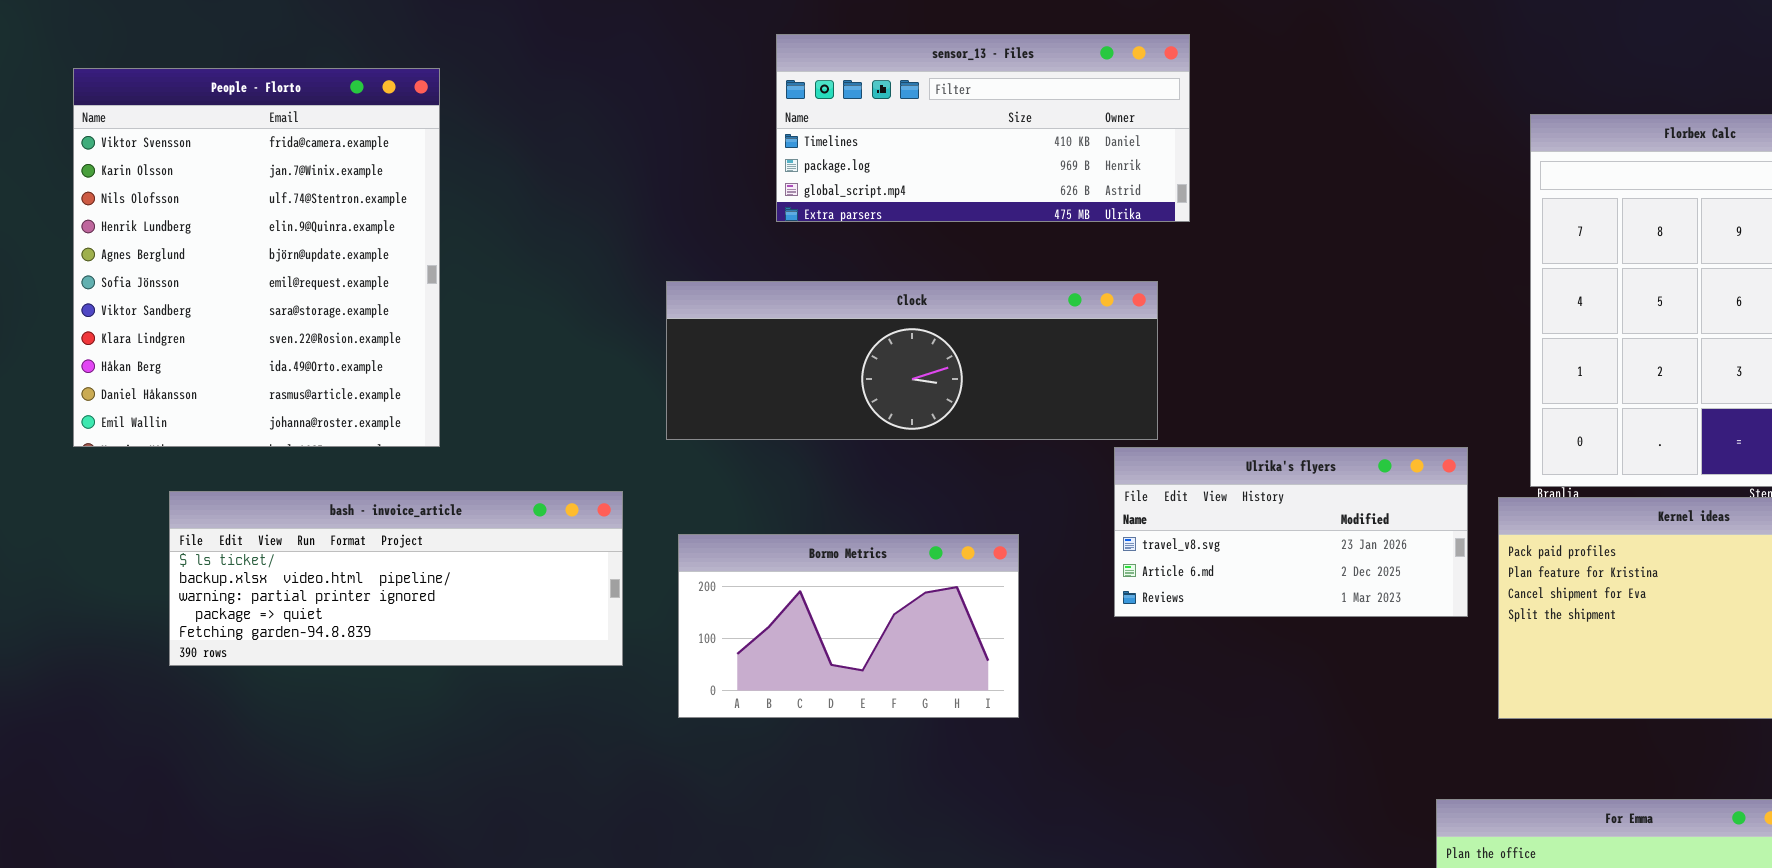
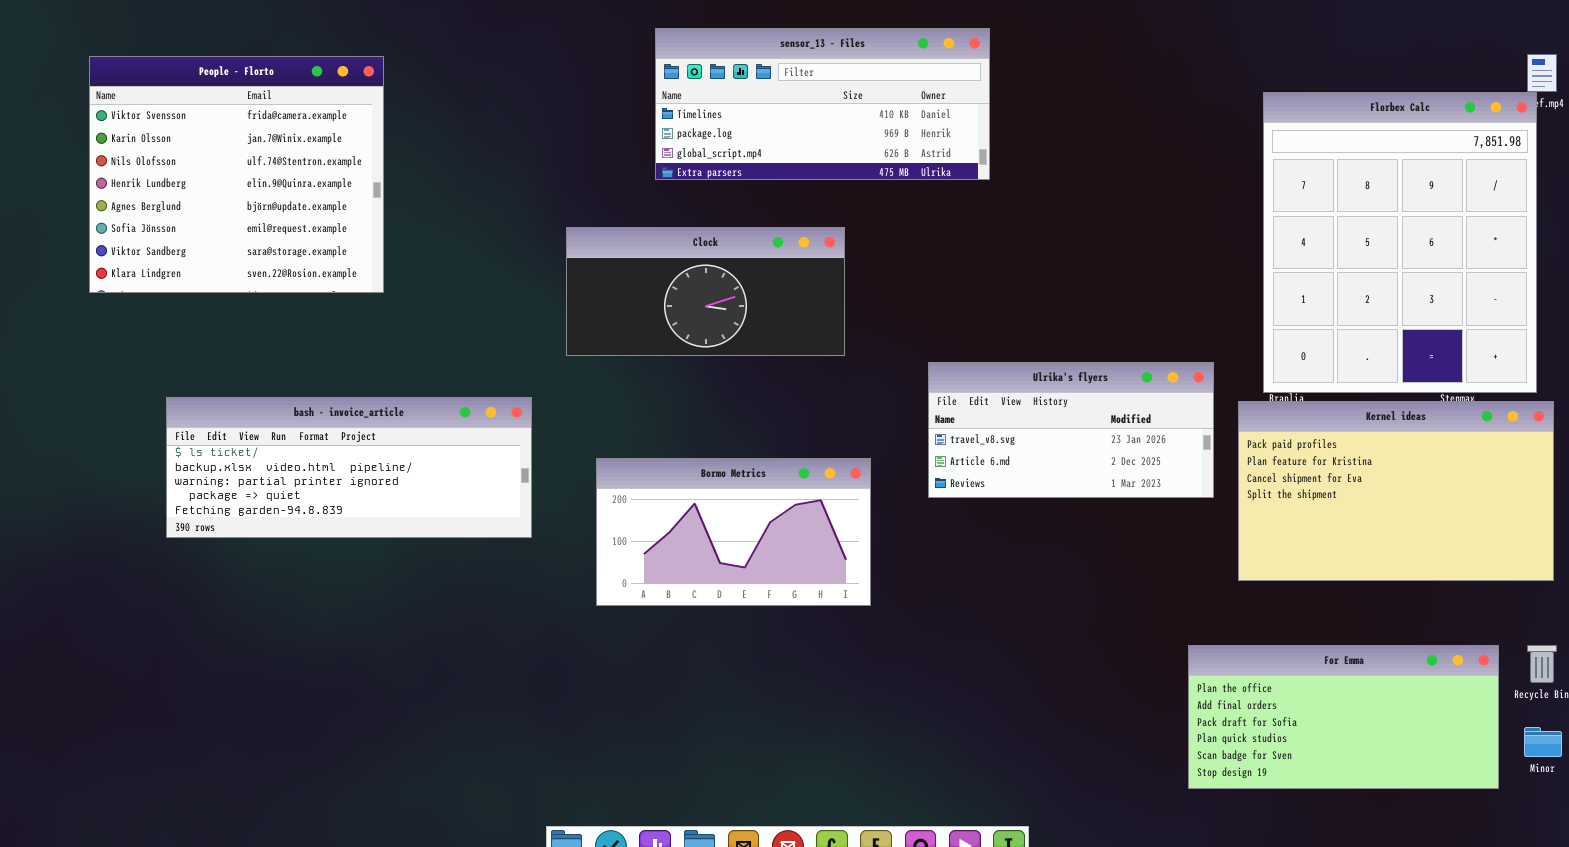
People - Florto: [73,68,440,447] -> [89,56,384,293], resized
Clock: [666,281,1158,440] -> [566,227,845,356], resized
Bormo Metrics: [678,534,1019,718] -> [596,458,871,606], moved

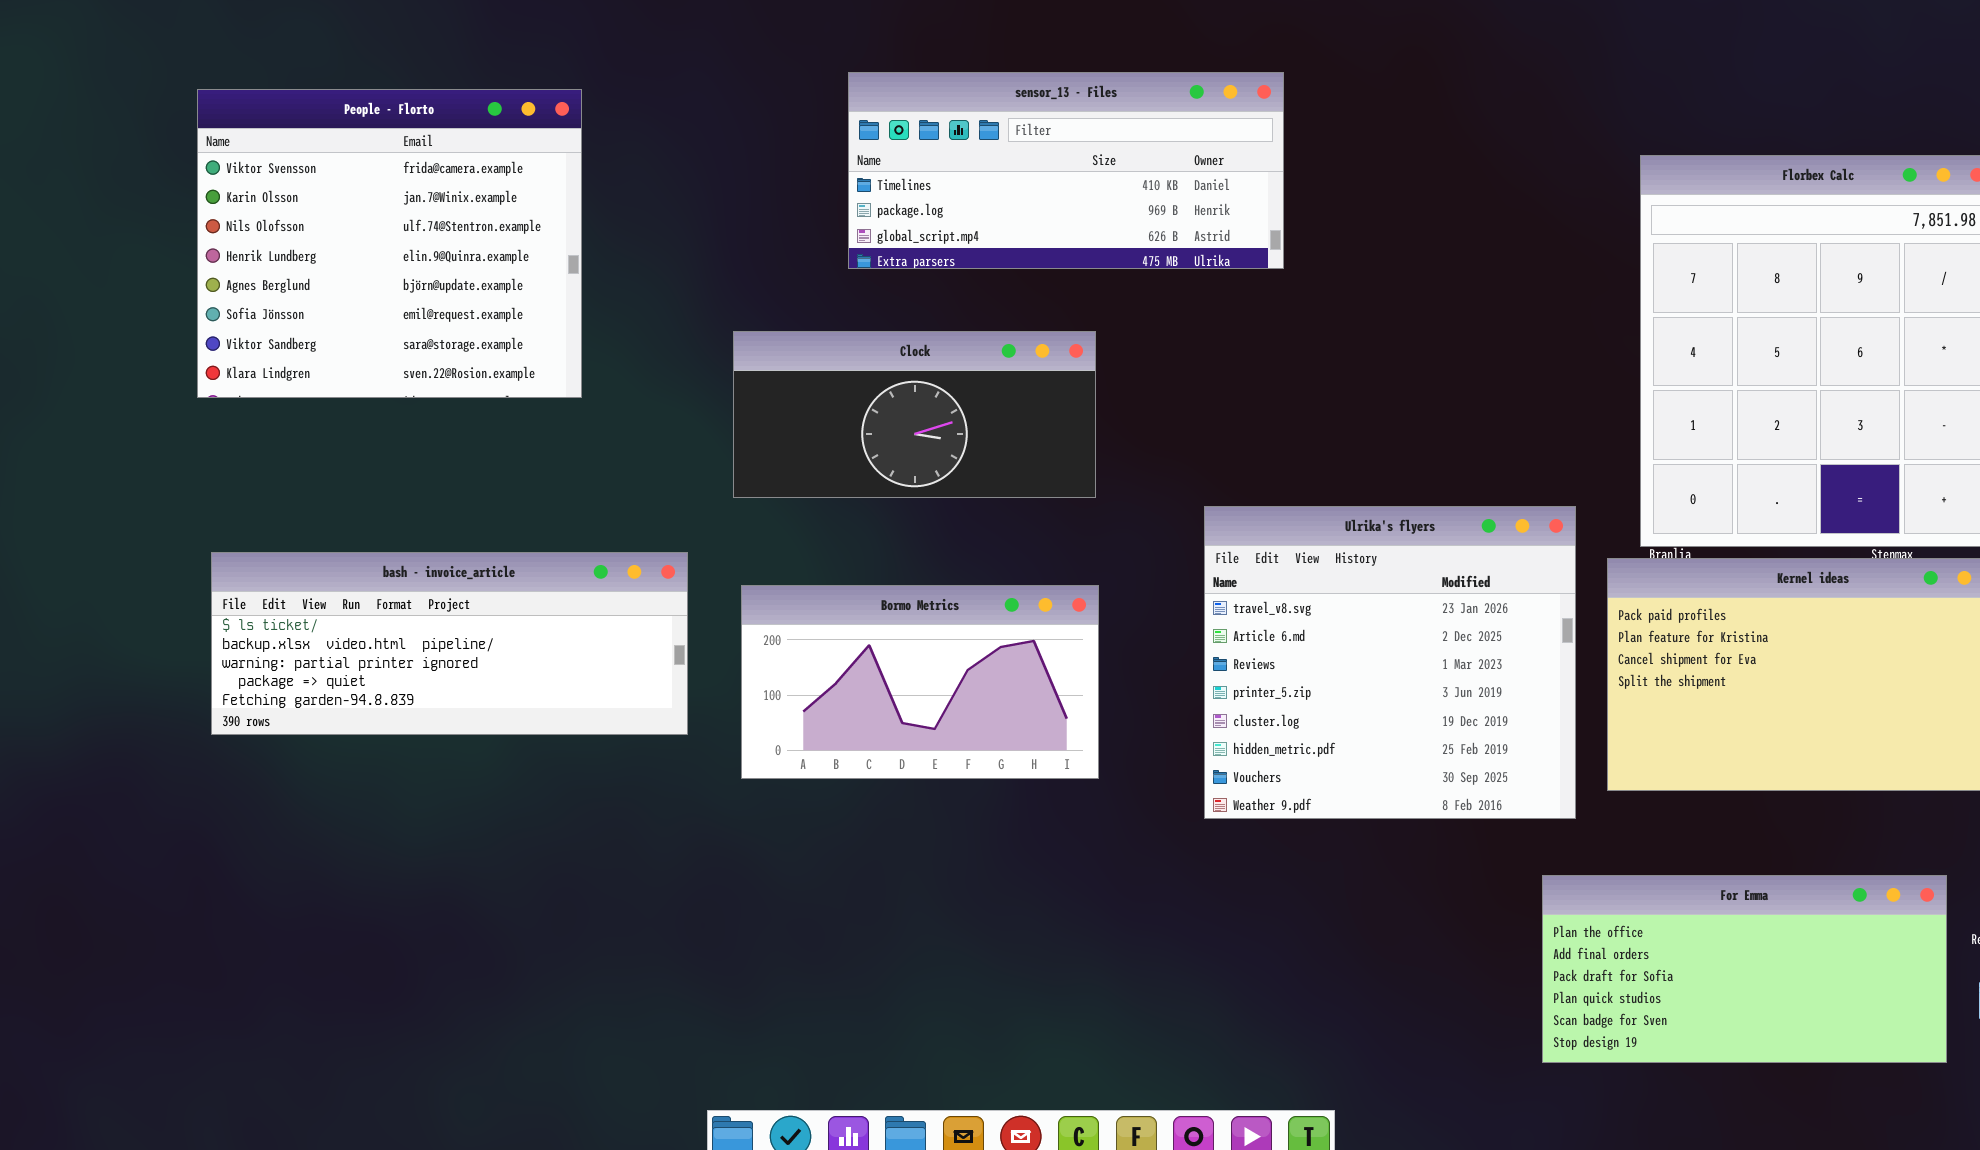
People - Florto: [89,56,384,293] -> [197,89,582,398], moved
Ulrika's flyers: [928,362,1214,498] -> [1204,506,1576,819], resized
Bormo Metrics: [596,458,871,606] -> [741,585,1099,779], moved

